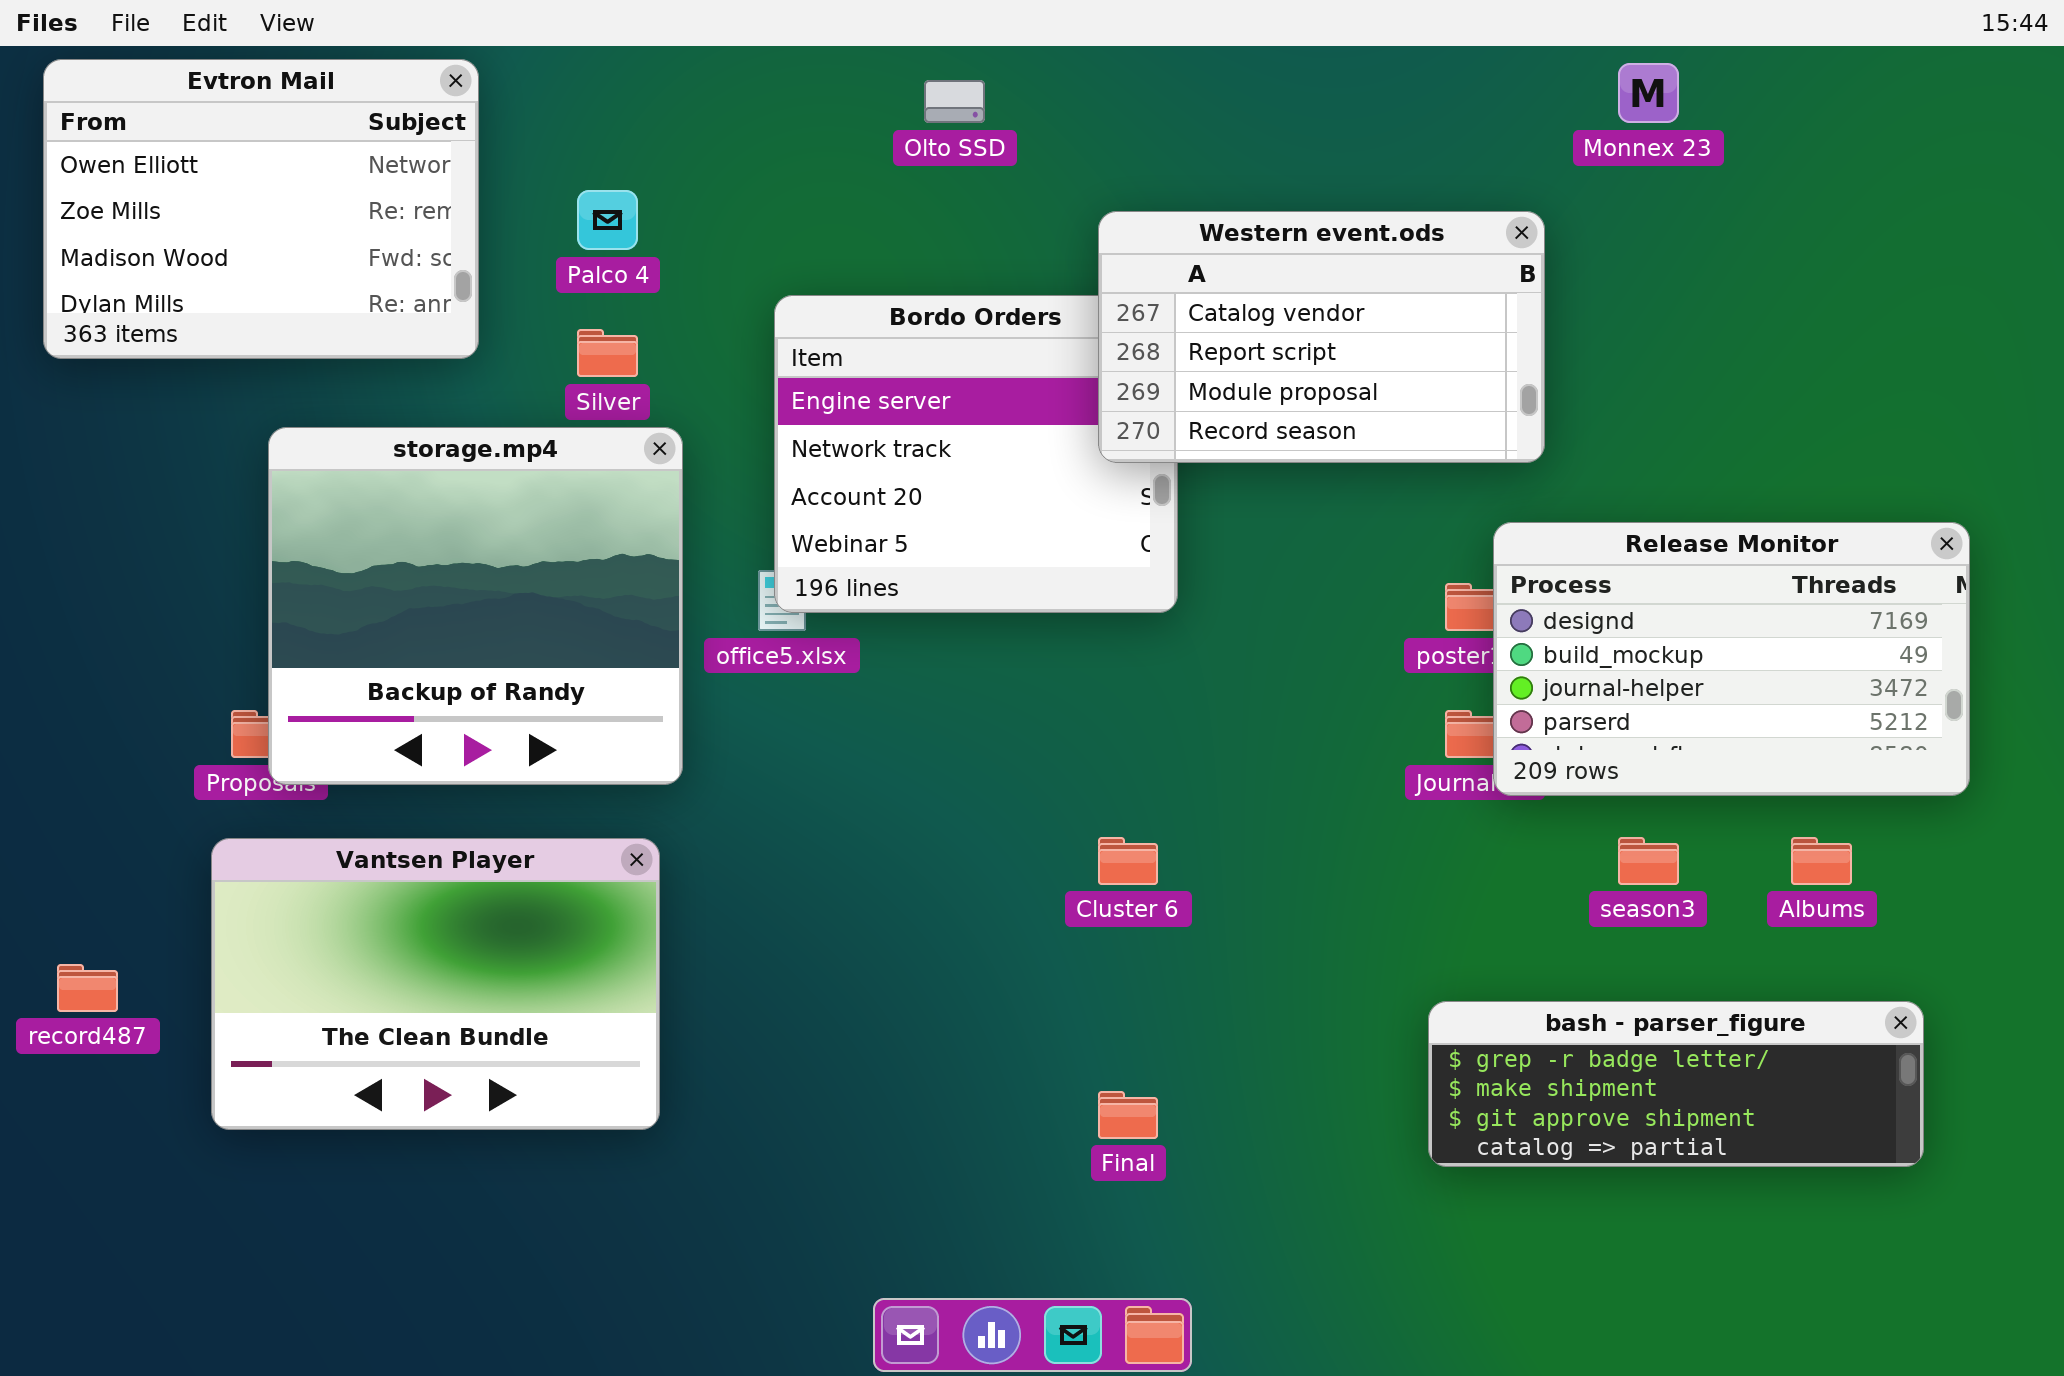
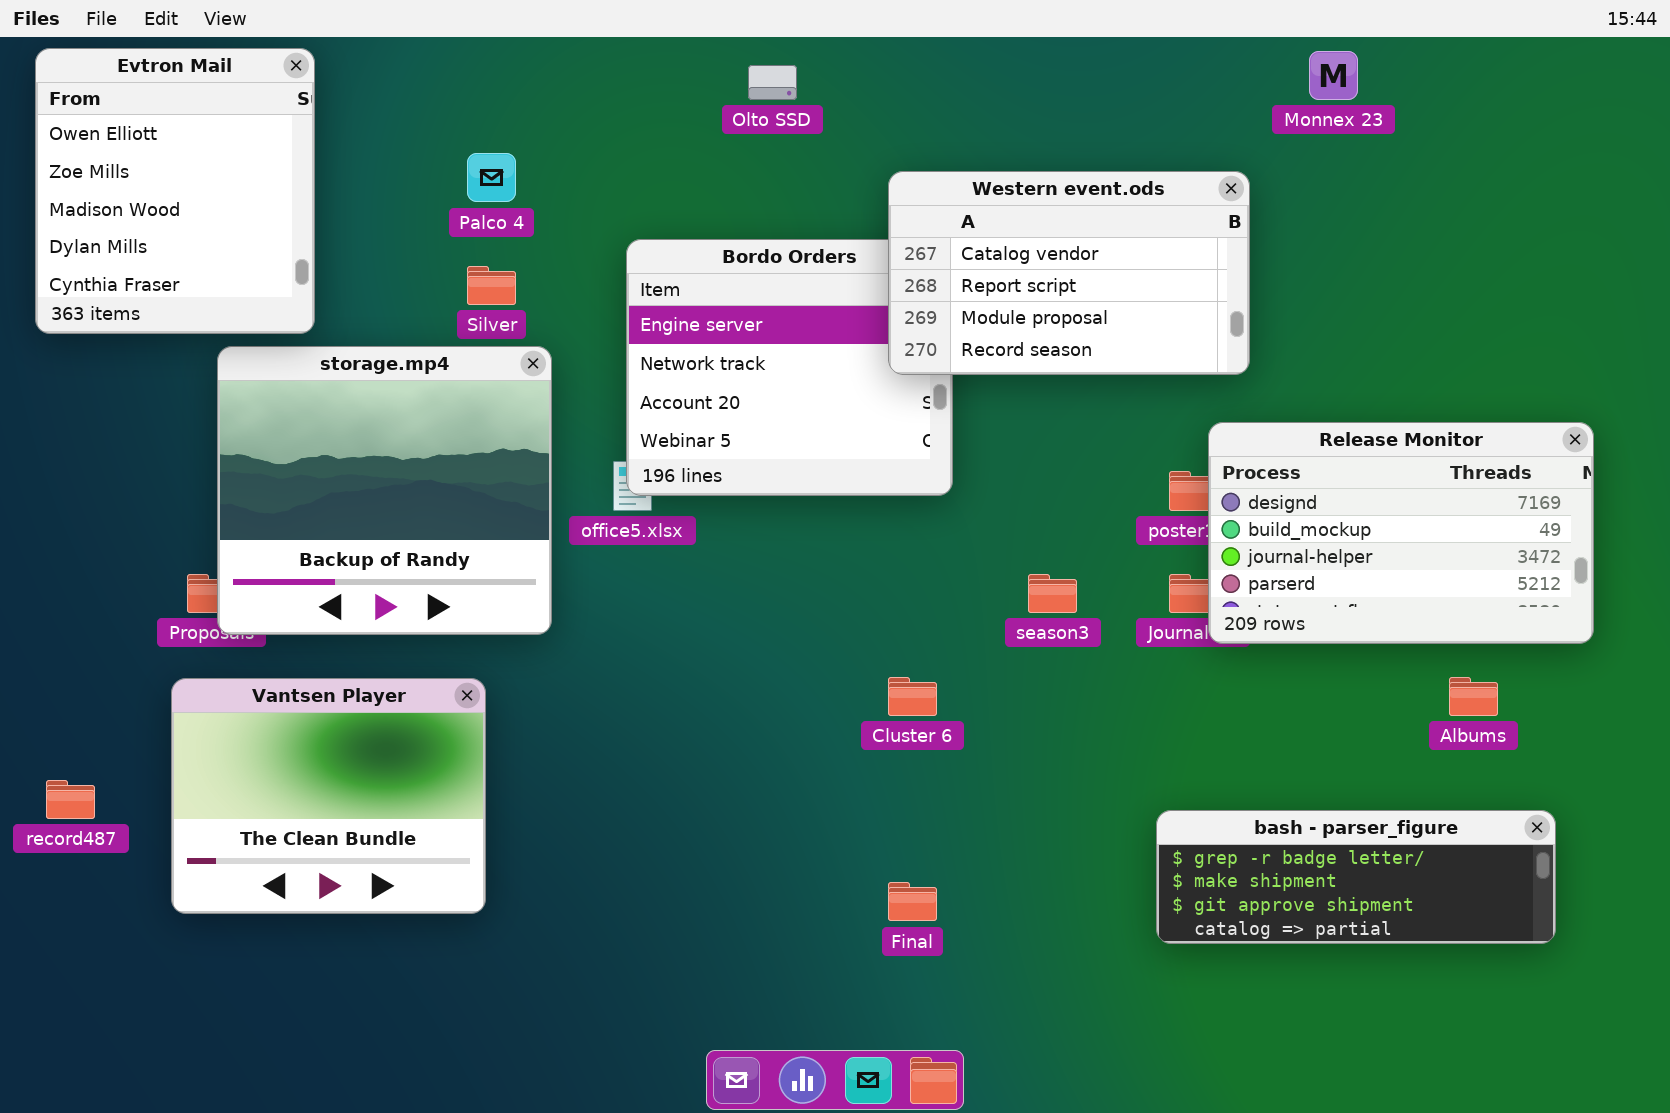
Evtron Mail: [43,59,479,359] -> [35,48,315,334], resized
season3: [1618,837,1679,885] -> [1028,574,1077,613], moved
Vantsen Player: [211,838,660,1130] -> [171,678,486,914], resized

